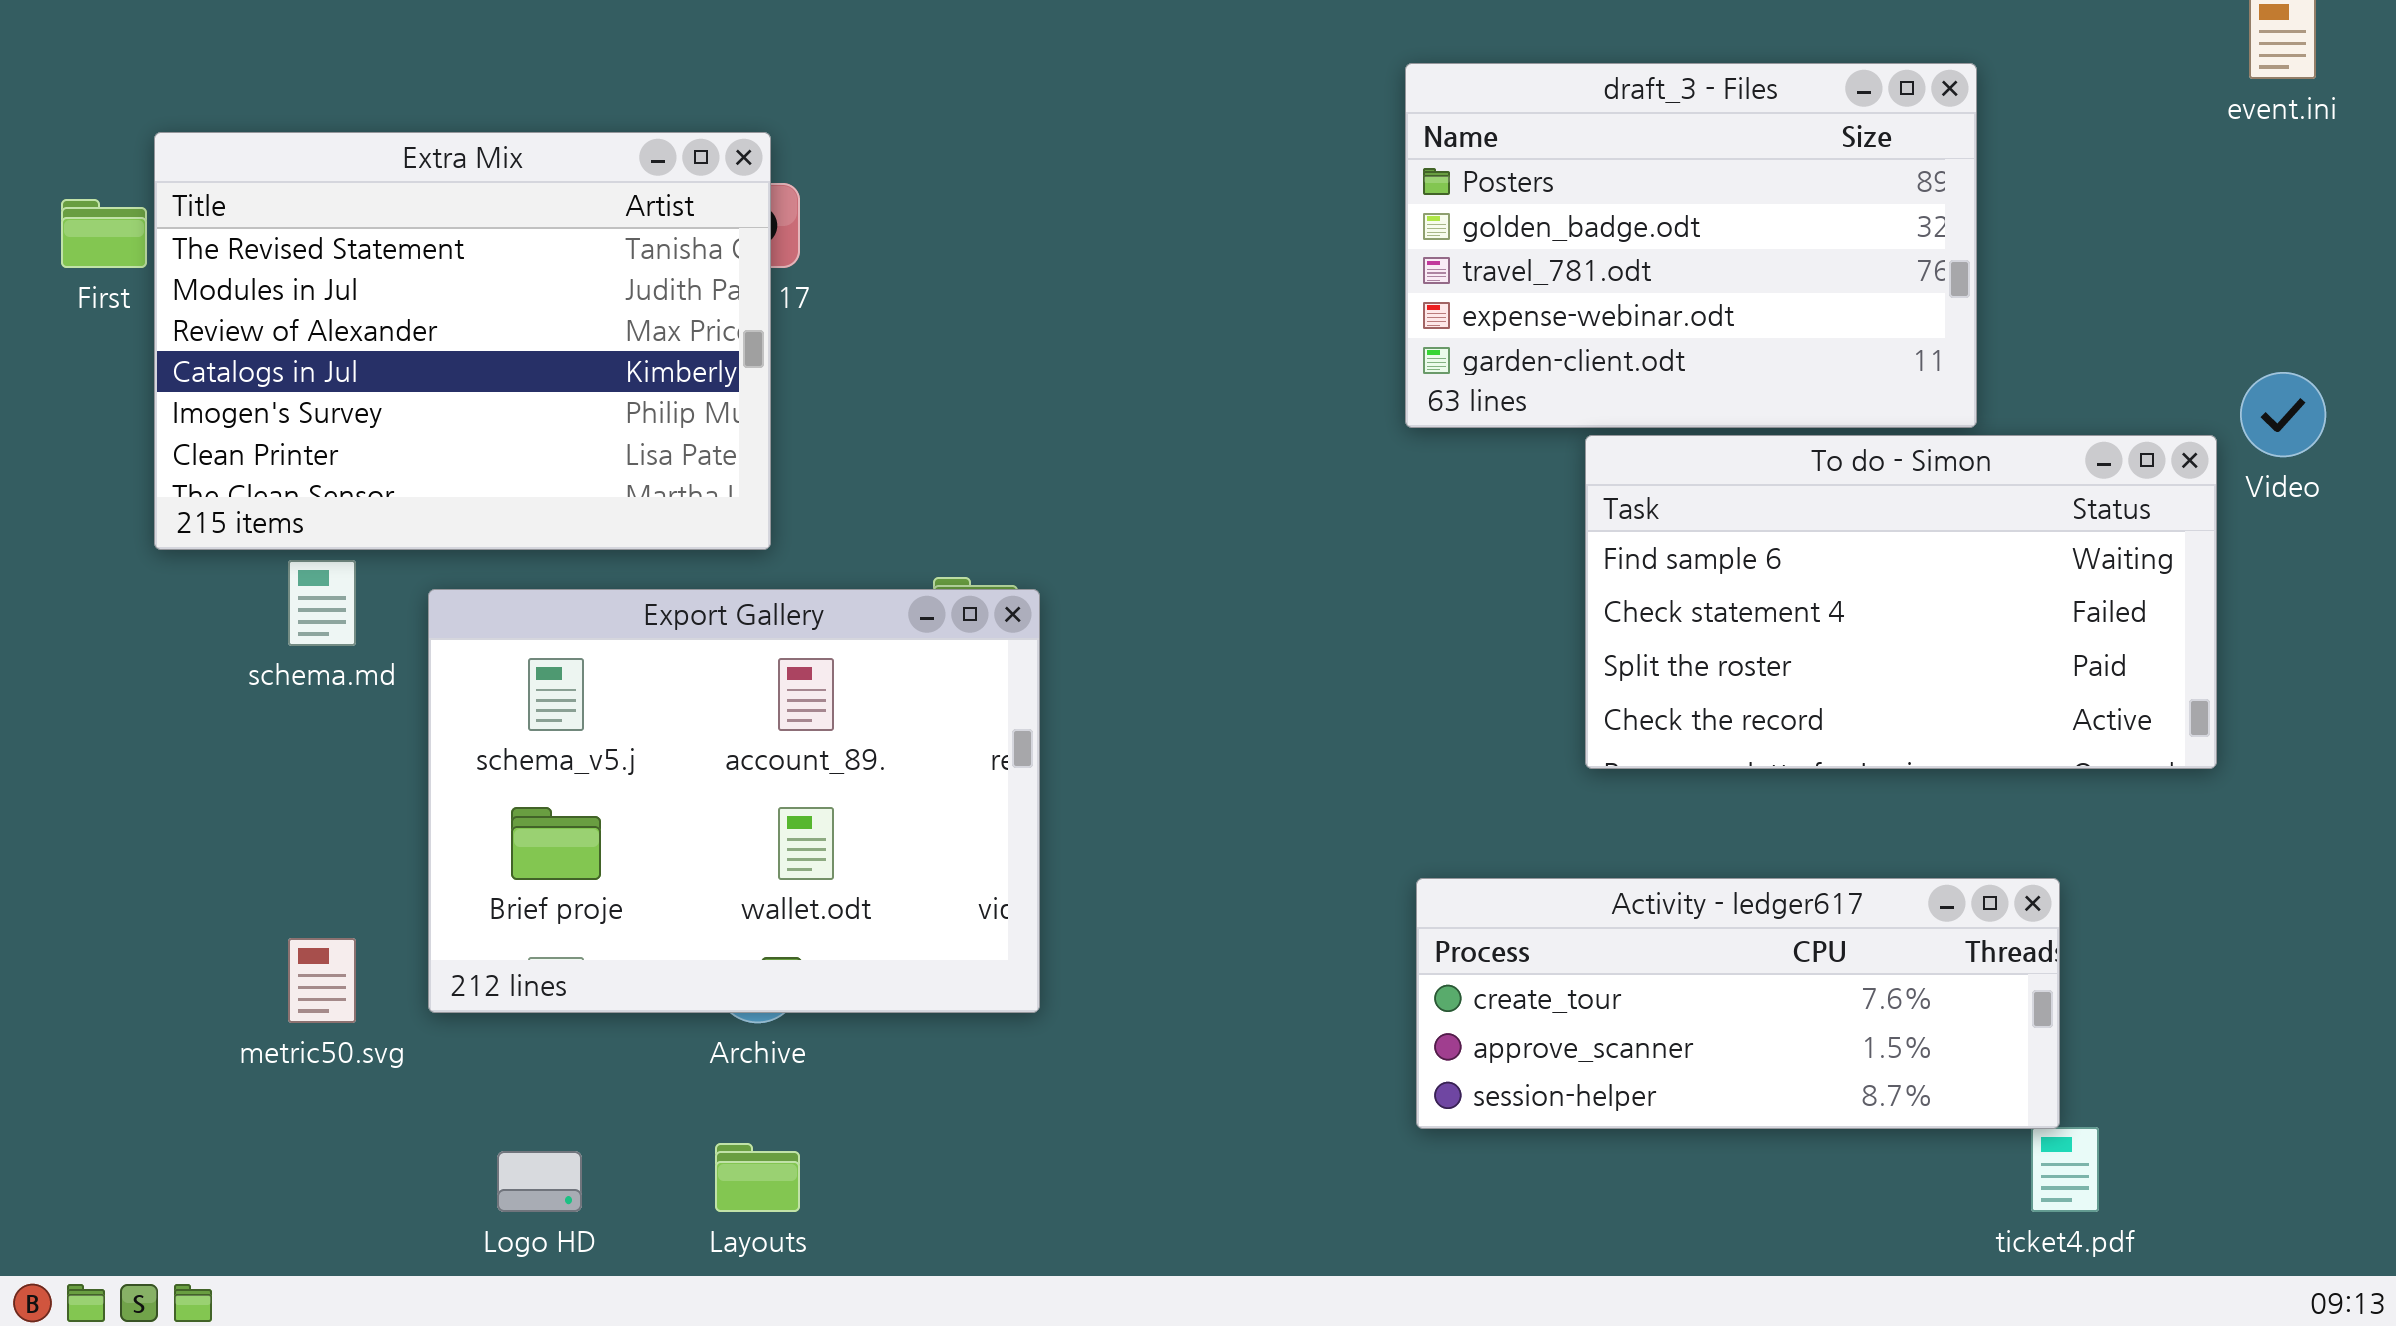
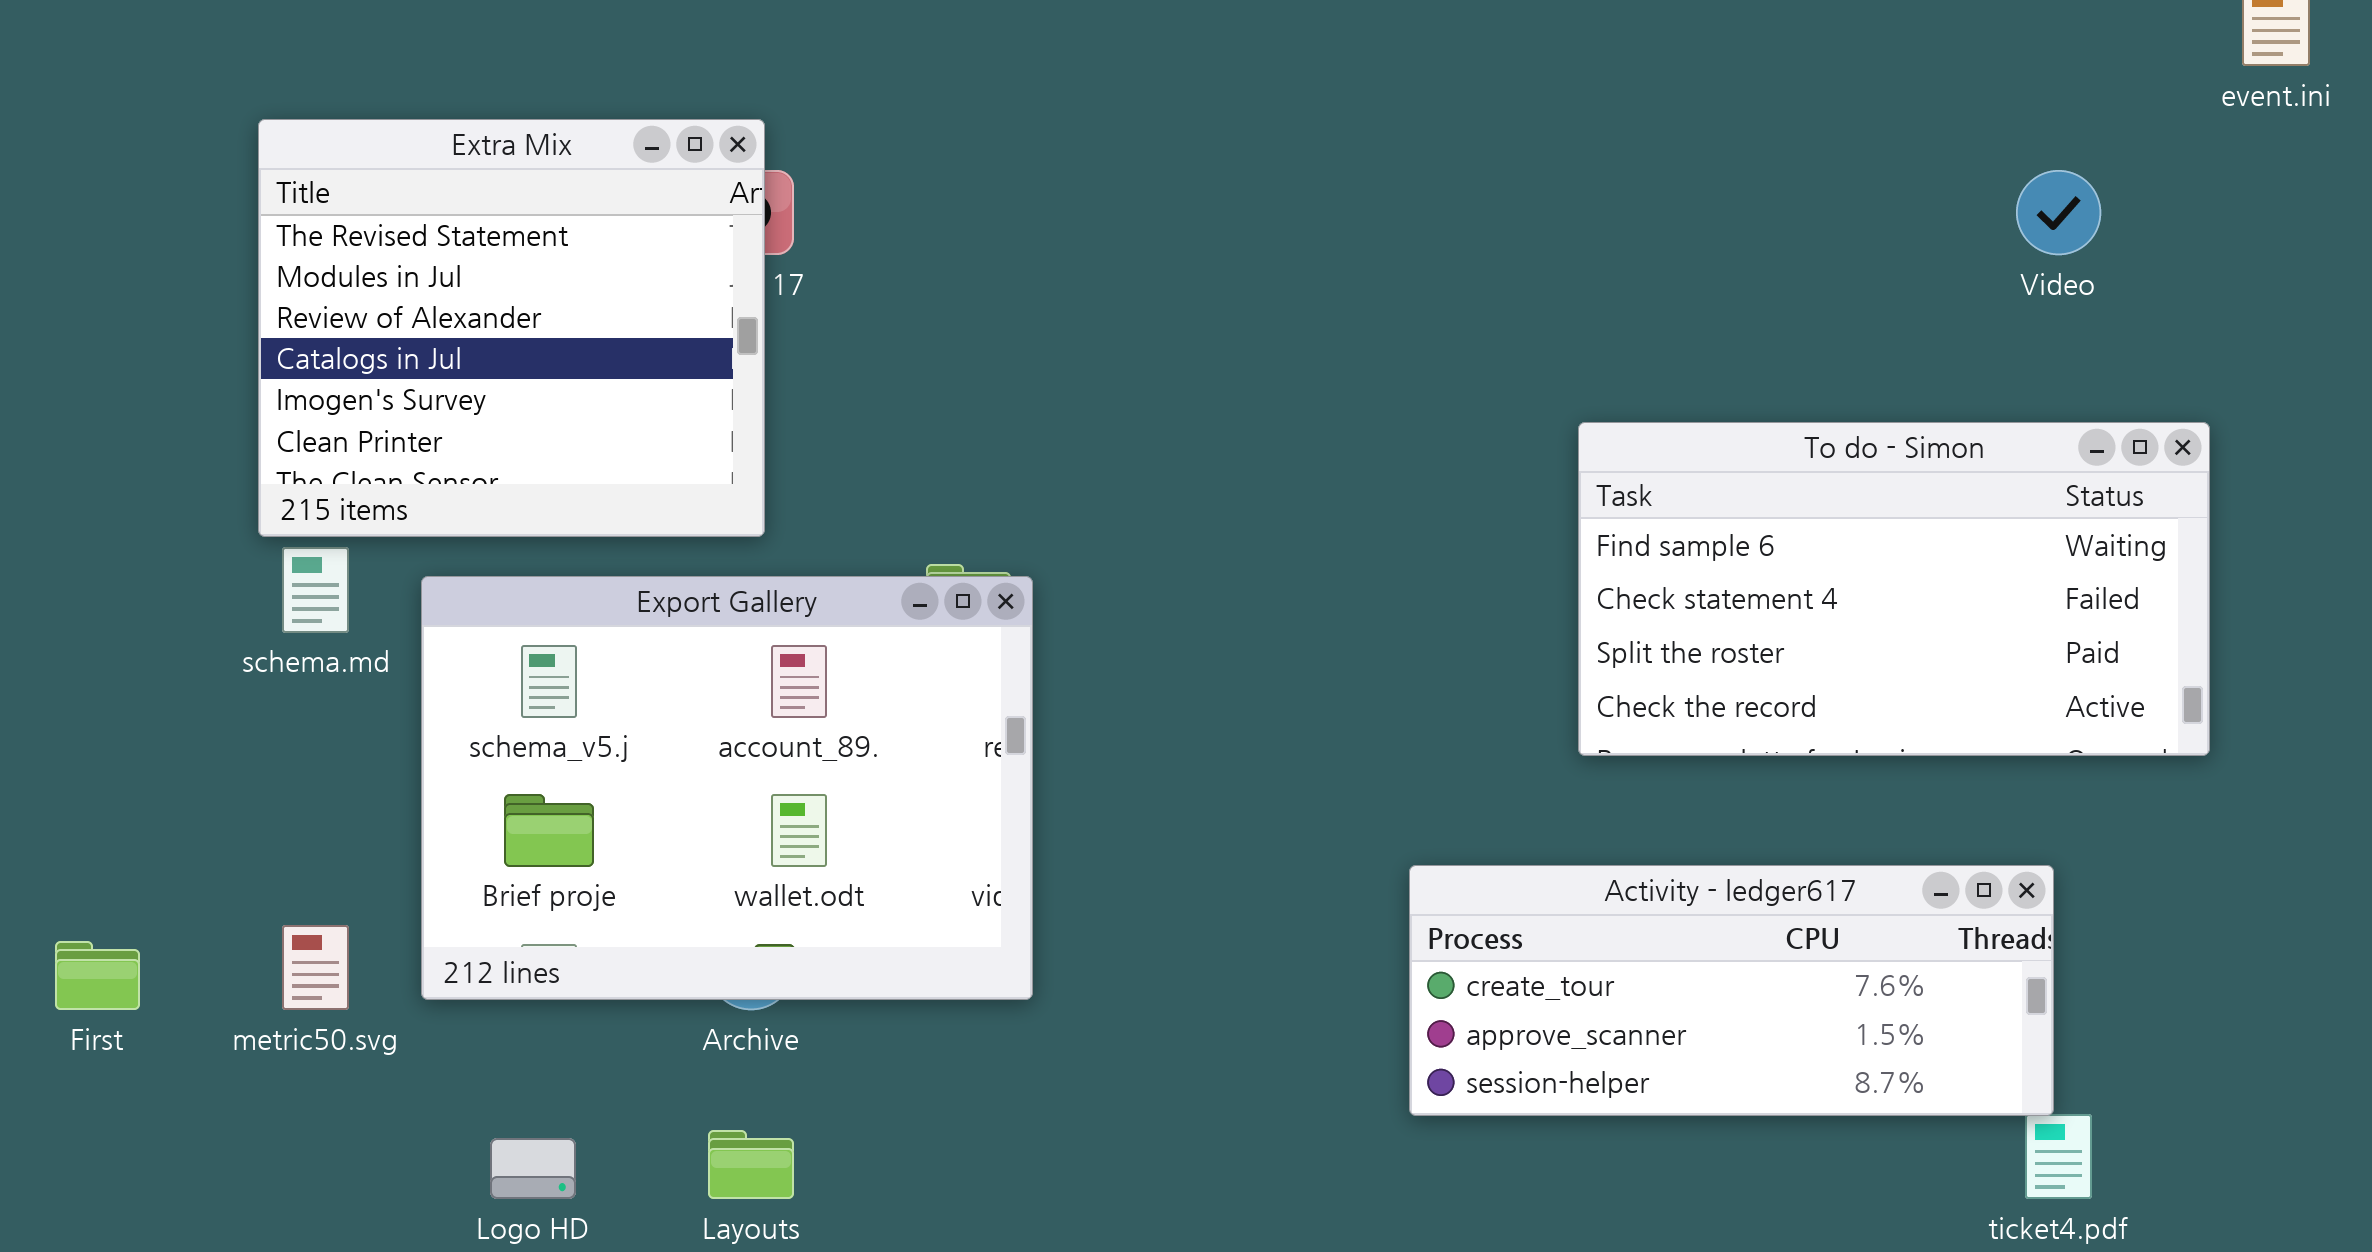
draft_3 - Files: [1405,63,1977,428] -> none, closed
Extra Mix: [154,132,771,550] -> [258,119,765,537], resized
First: [61,199,147,268] -> [55,941,140,1010], moved
Video: [2240,372,2326,457] -> [2016,170,2101,255], moved

